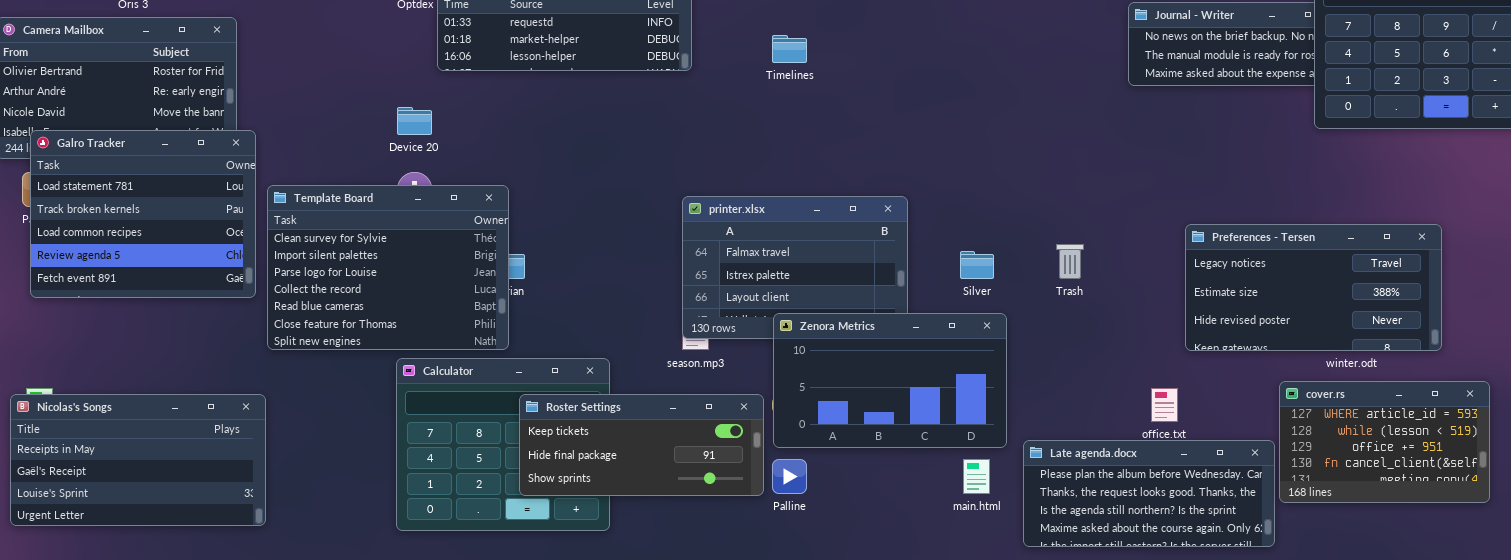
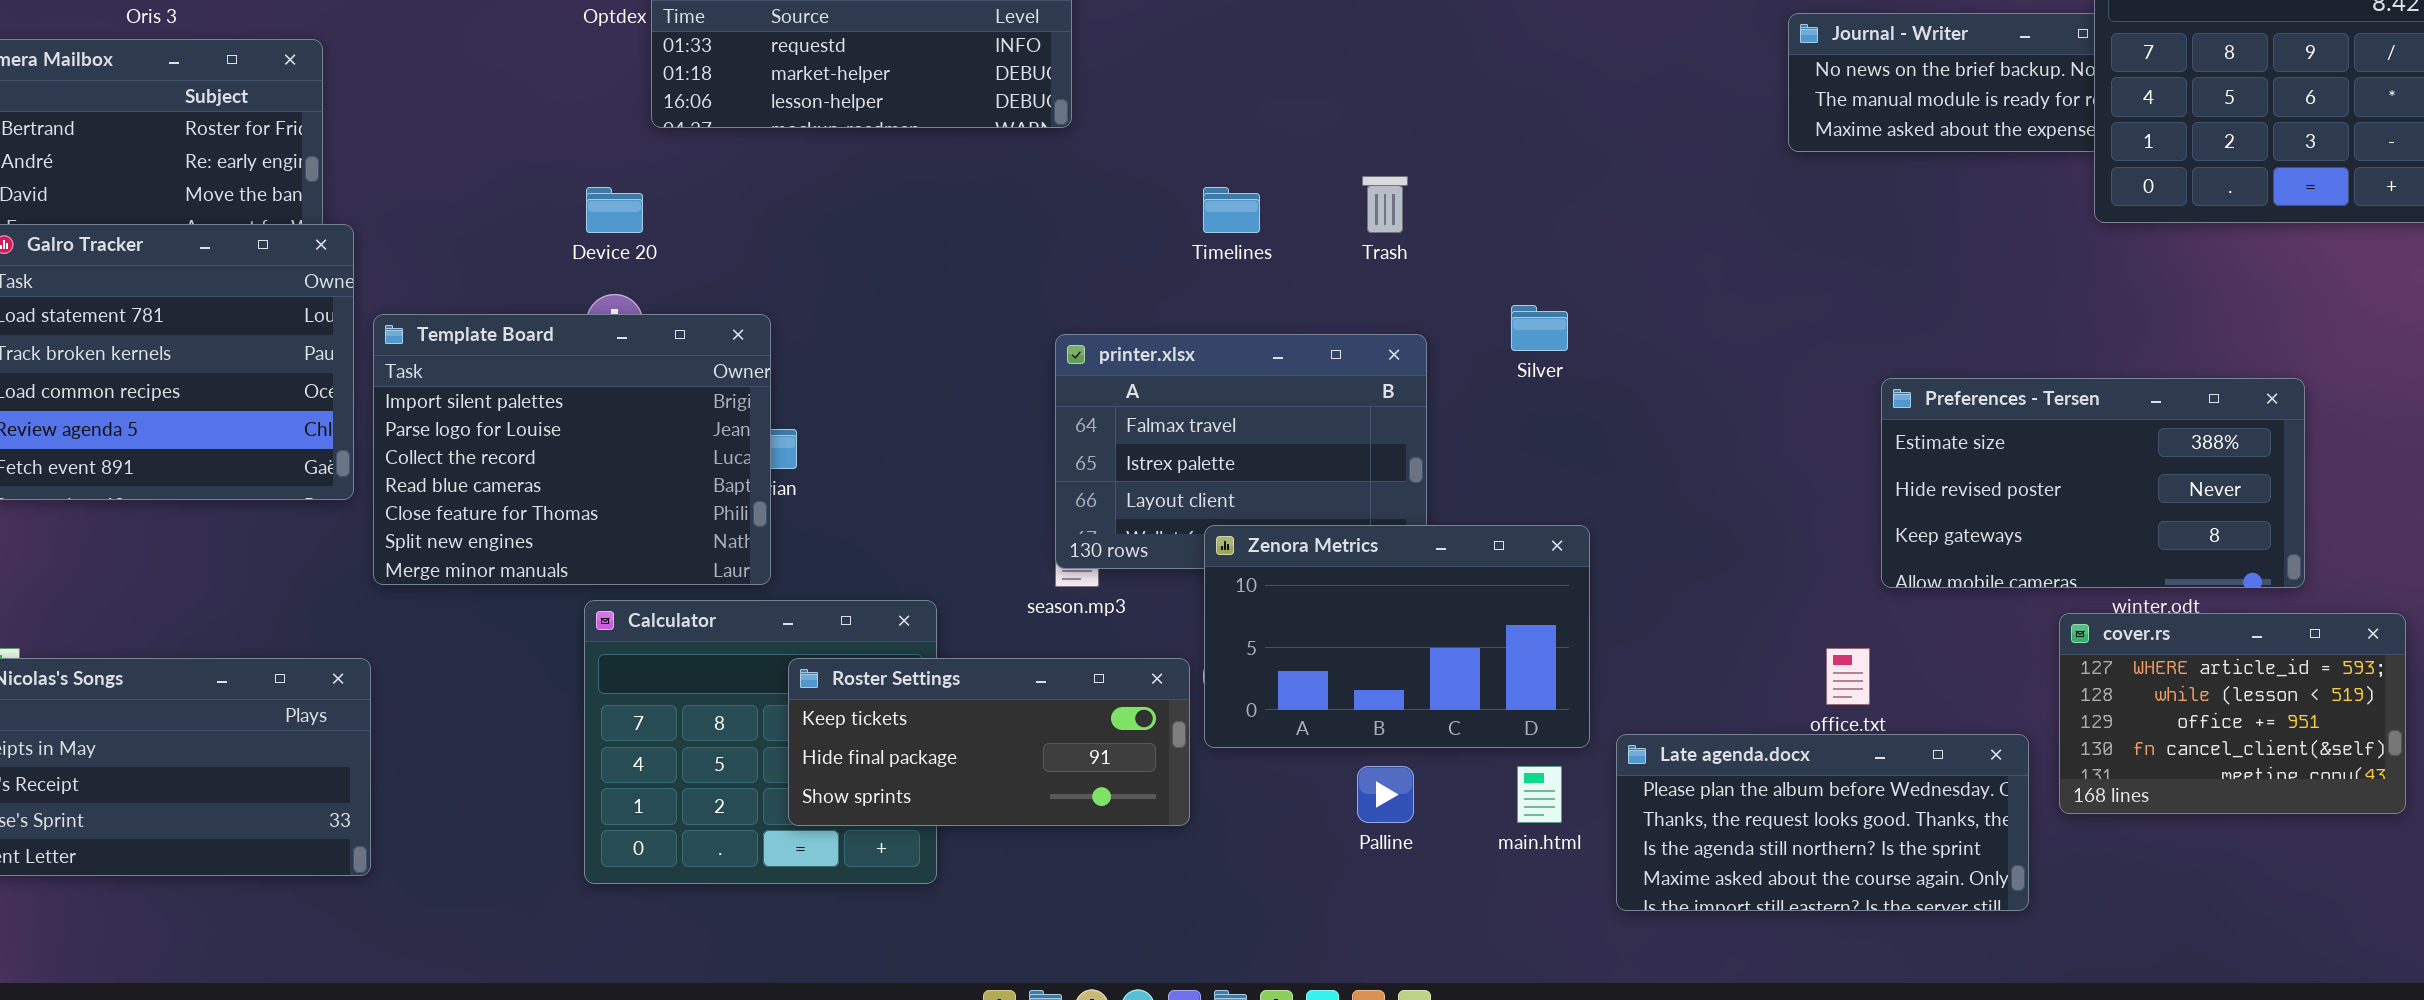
Timelines: [772,35,807,63] -> [1203,187,1260,233], moved
Template Board: [267,185,509,350] -> [373,314,771,585], scrolled down 1 row
Preferences - Tersen: [1185,224,1442,351] -> [1881,378,2305,588], scrolled down 1 row
Trash: [1056,244,1084,279] -> [1362,176,1408,233], moved
Silver: [960,251,994,279] -> [1511,305,1568,351], moved
cover.rs: [1279,381,1490,503] -> [2059,613,2406,814], moved
Palline: [772,459,807,494] -> [1357,766,1414,823], moved

